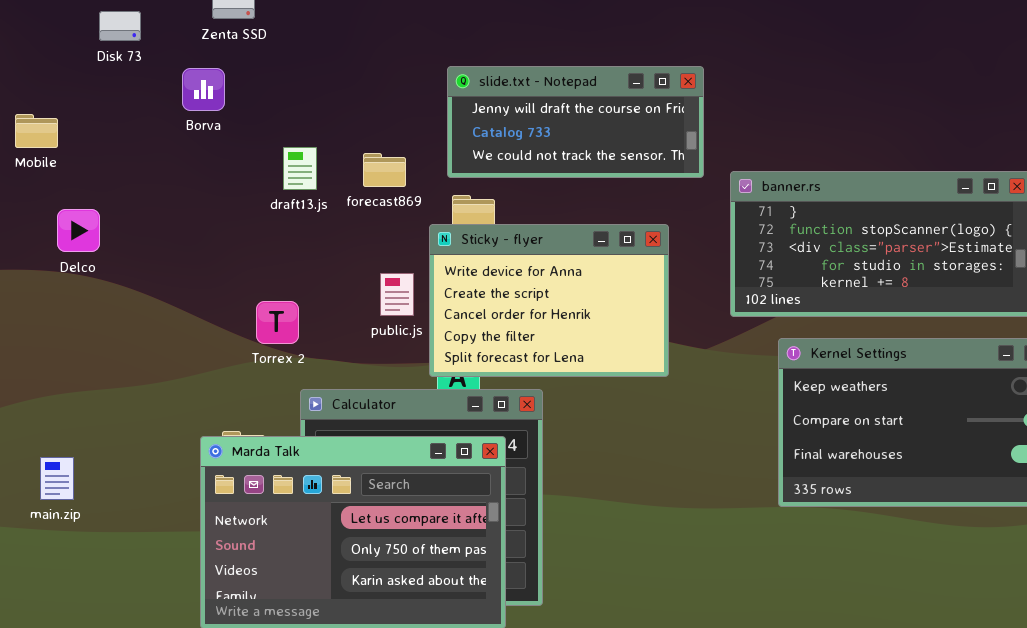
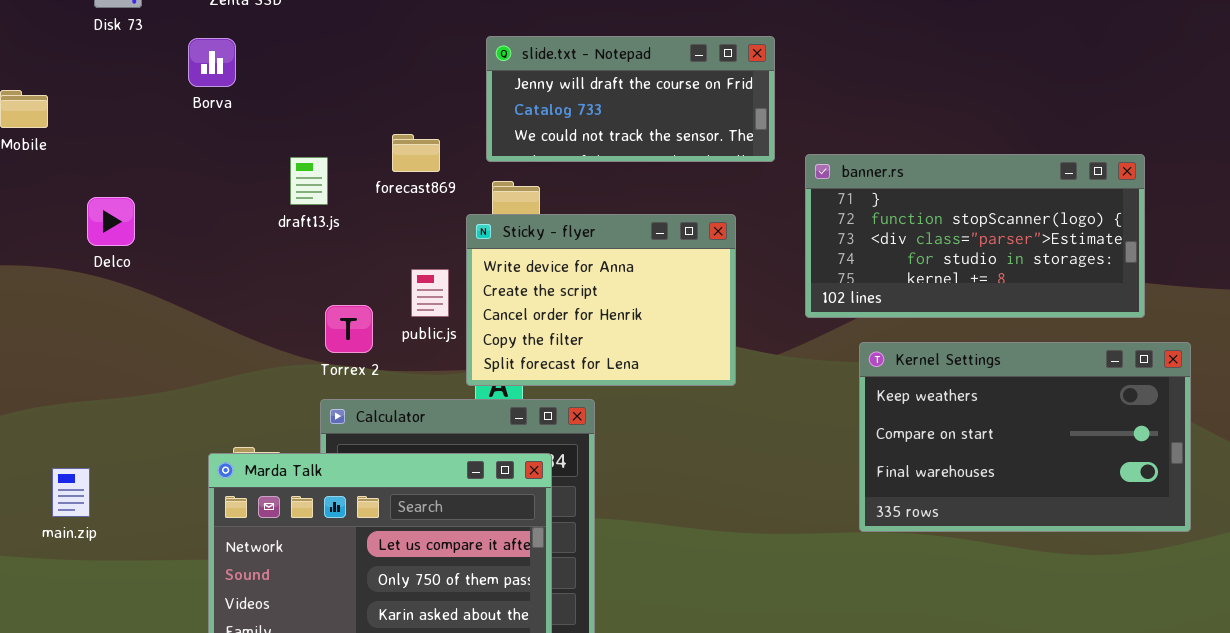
draft13.js: [283,147,317,190] -> [290,157,328,205], moved
Delco: [57,209,100,252] -> [87,197,135,246], moved
Torrex 2: [256,301,299,344] -> [325,305,373,353], moved
main.zip: [40,457,74,500] -> [52,468,90,517], moved

